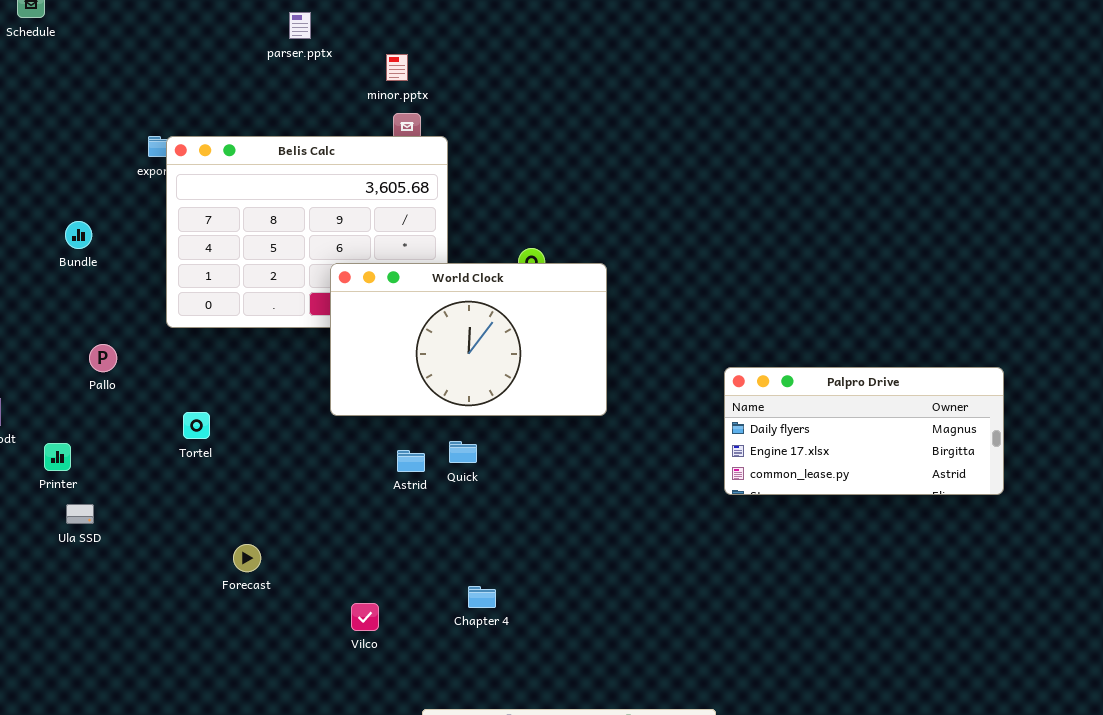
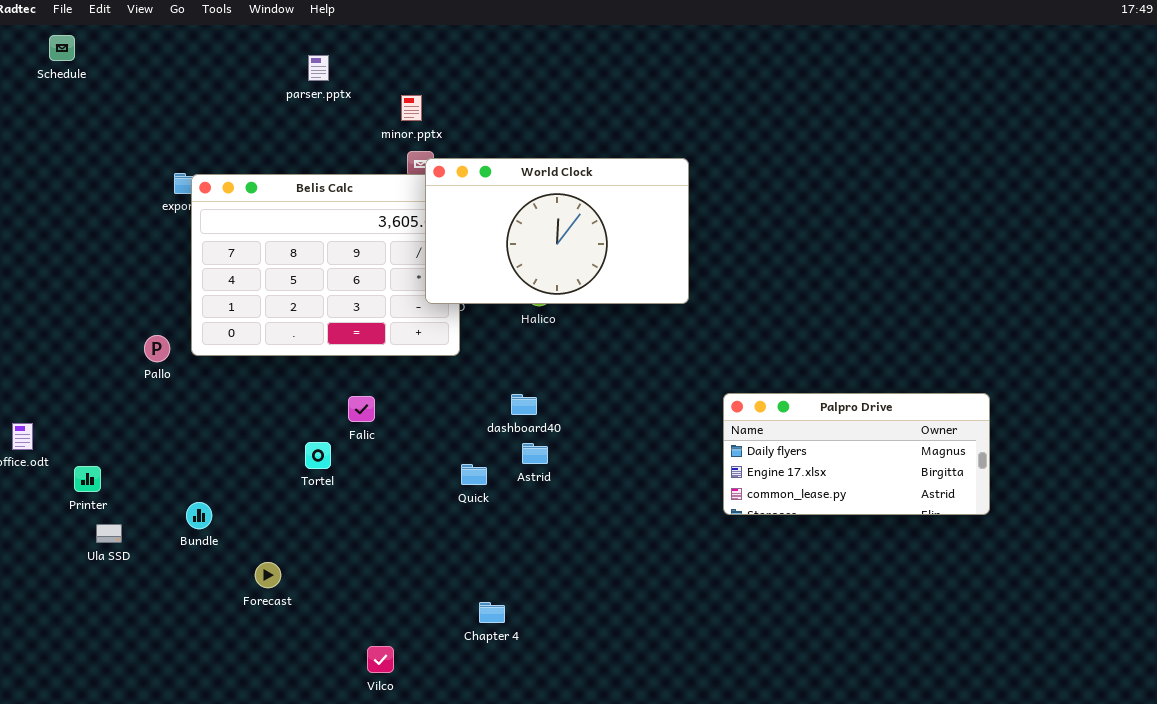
Bundle: [65,221,92,249] -> [186,502,212,529], moved
World Clock: [330,263,607,416] -> [425,158,689,304], moved
Pallo: [89,344,117,372] -> [144,335,170,362], moved
Tortel: [183,412,210,439] -> [305,442,331,469], moved
Astrid: [397,450,425,472] -> [522,443,548,464], moved
Vilco: [351,603,379,631] -> [367,646,394,673], moved

